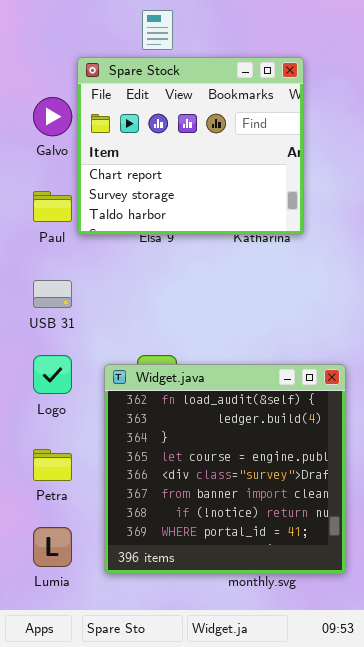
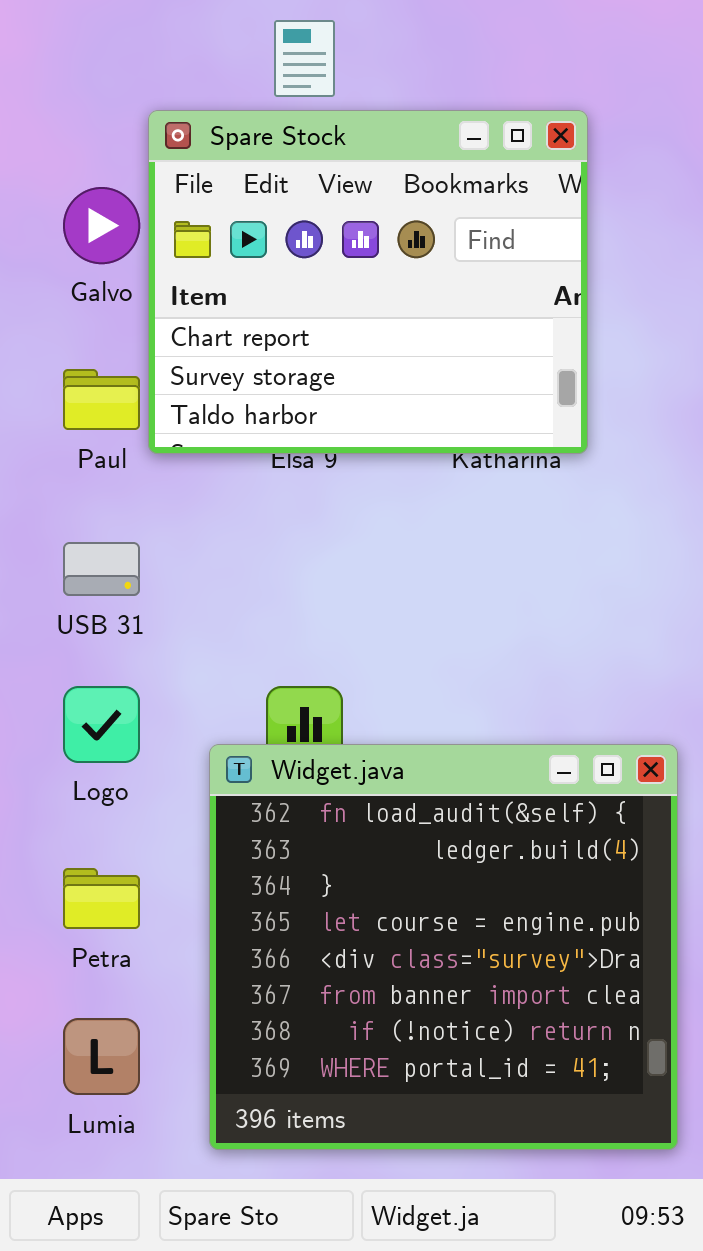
Widget.java: [104,364,346,574] -> [209,744,678,1150], moved

